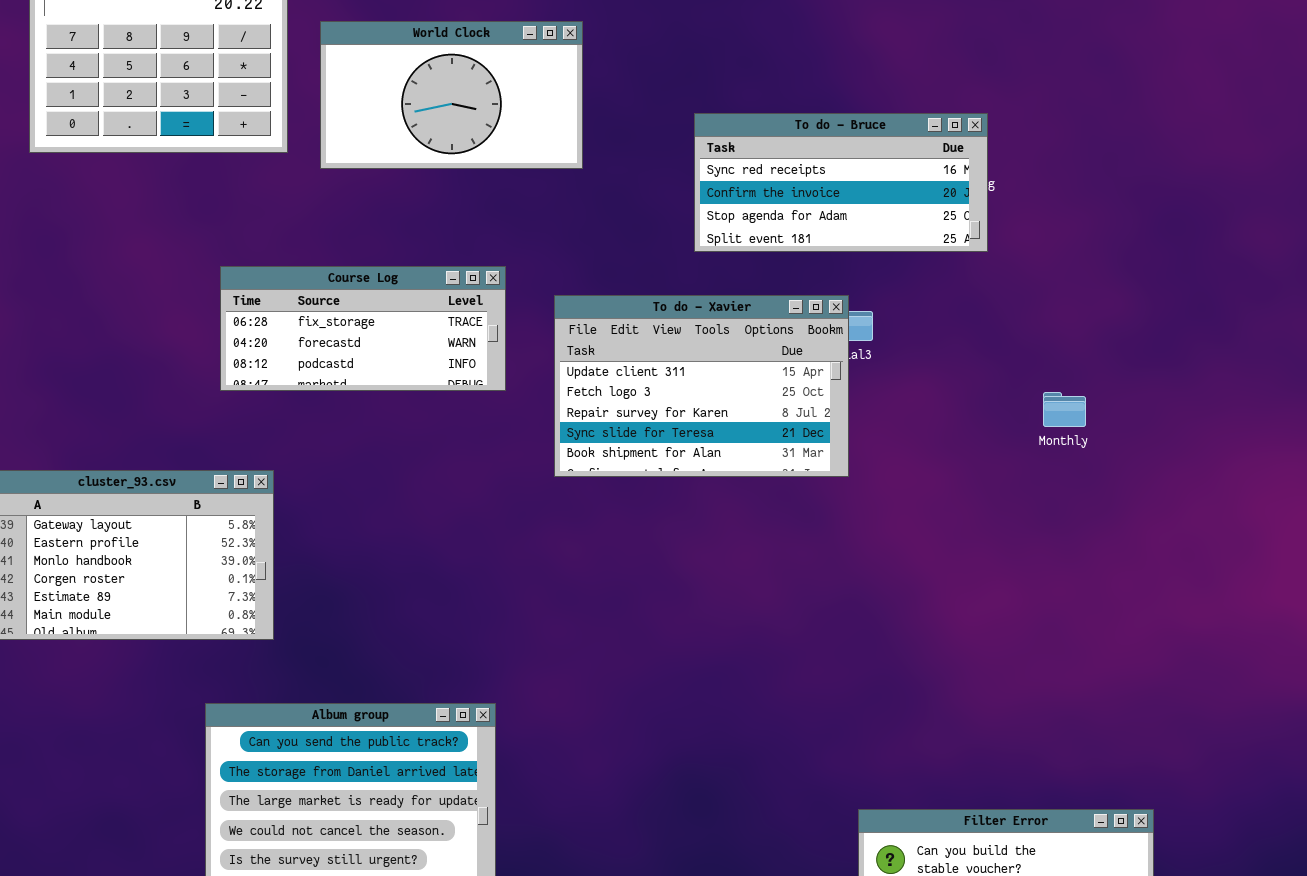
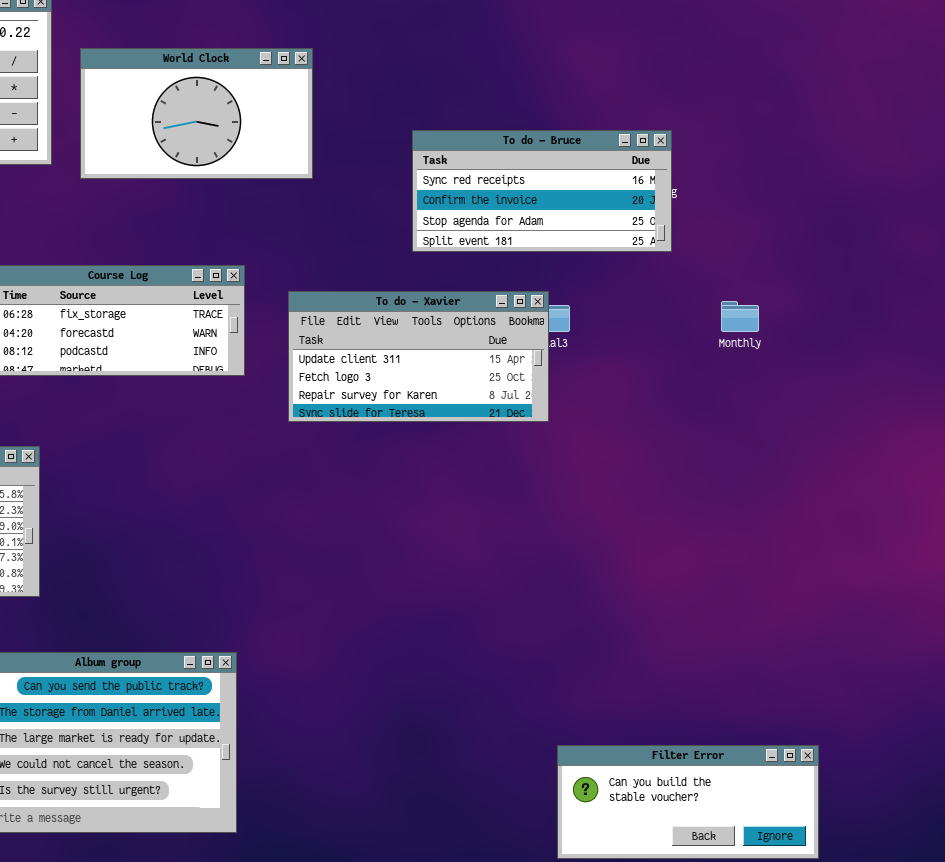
To do - Xavier: [554,295,849,477] -> [288,291,549,422], resized
Monthly: [1043,392,1086,427] -> [721,301,759,332], moved

